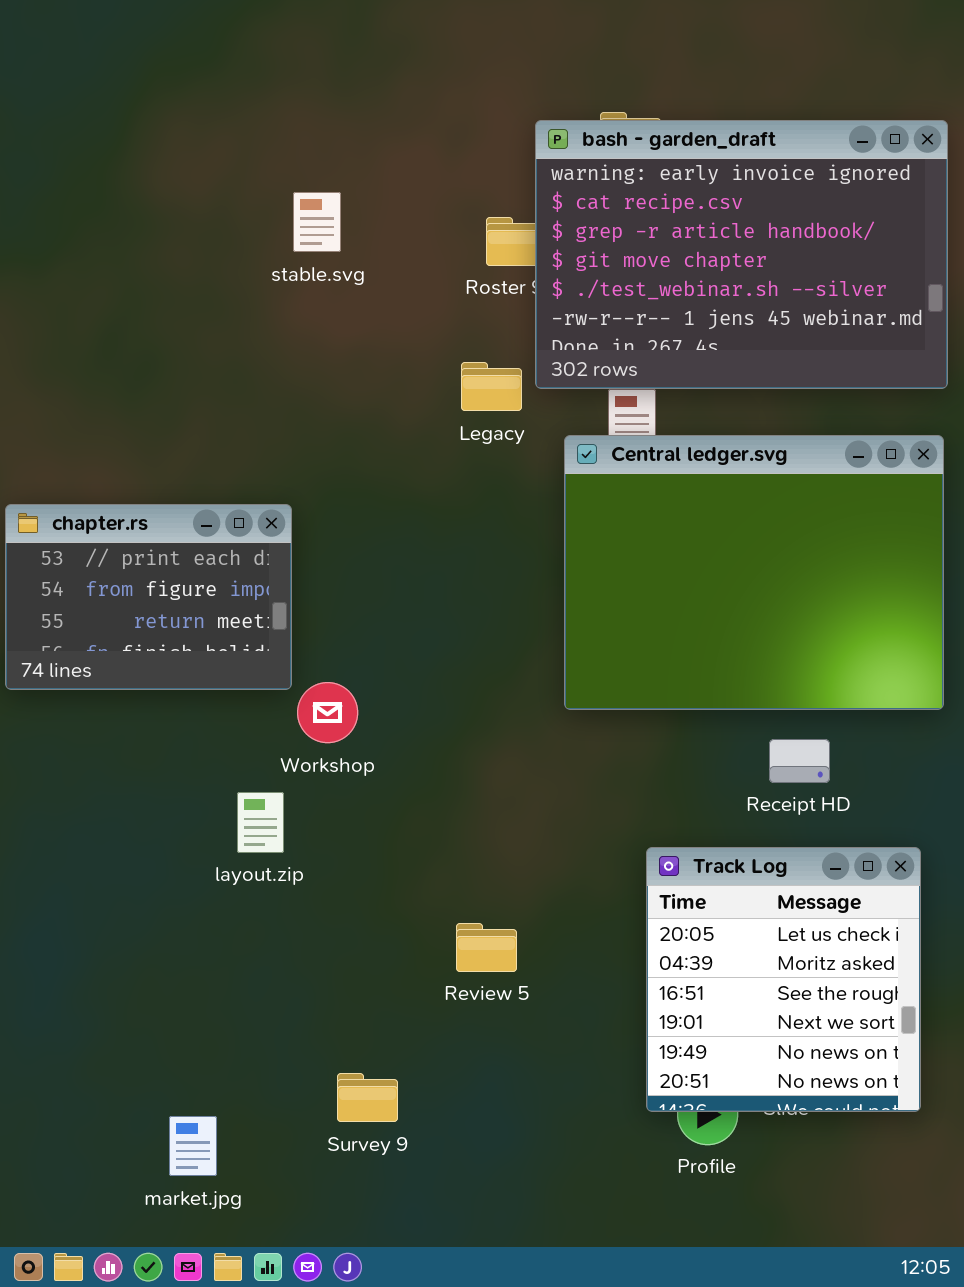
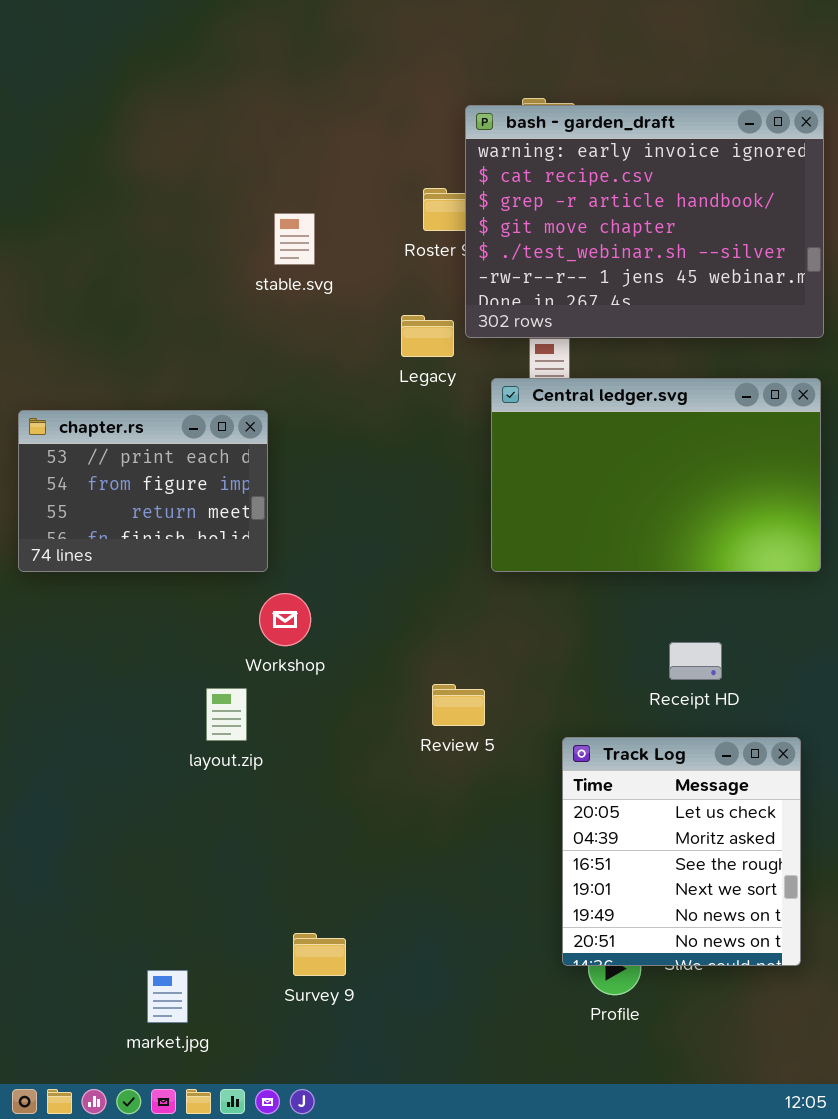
stable.svg: [293,192,341,252] -> [274,213,315,265], moved
Central ledger.svg: [564,435,944,710] -> [491,378,821,572], resized
chapter.rs: [5,504,292,690] -> [18,410,268,572], moved
Review 5: [456,923,517,972] -> [432,684,485,726], moved

